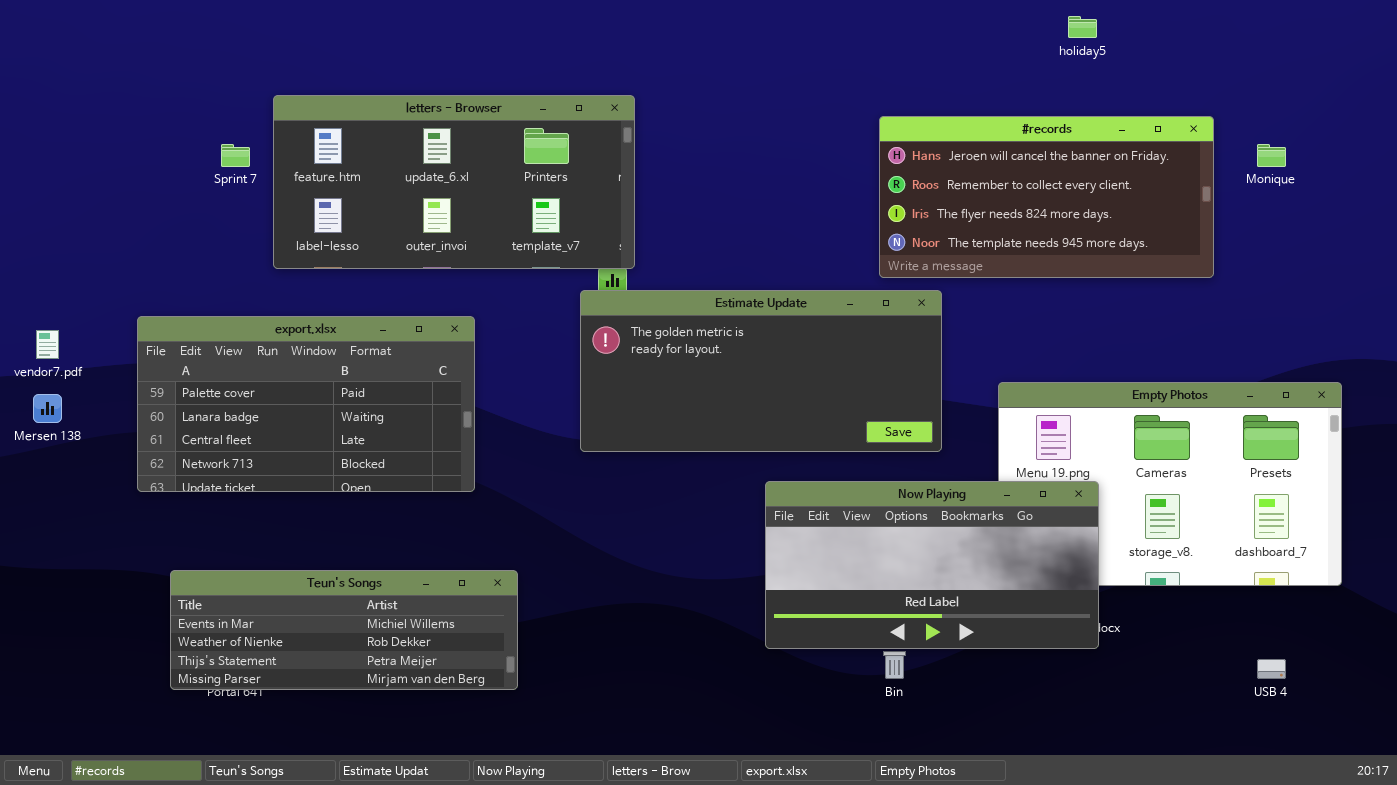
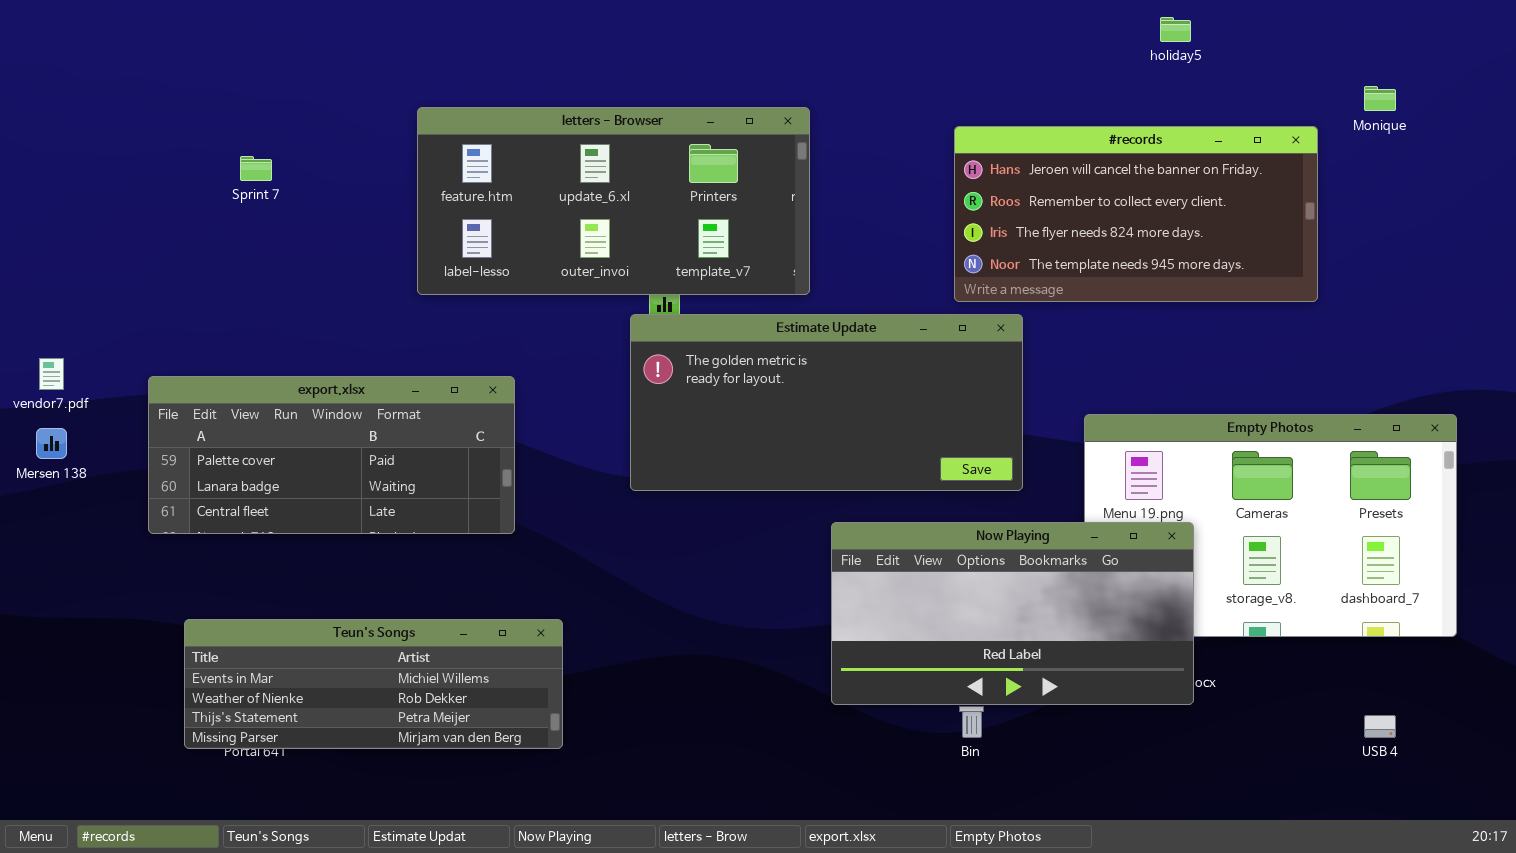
letters - Browser: [273,95,635,269] -> [417,107,810,295], moved
Monique: [1257,144,1286,167] -> [1364,86,1396,111], moved
export.xlsx: [137,316,475,492] -> [148,376,515,534], resized

